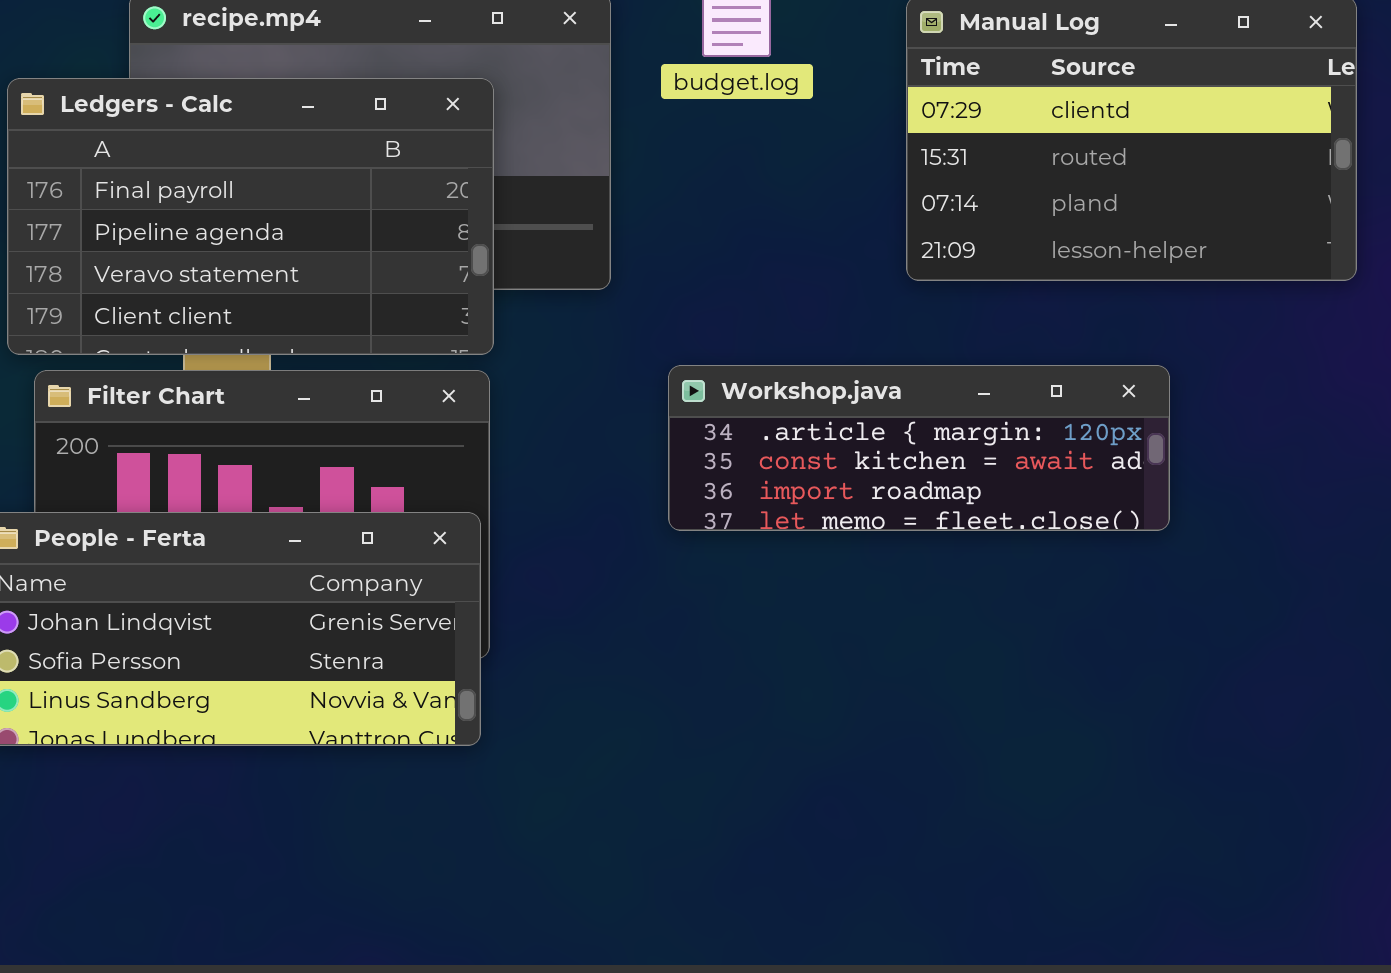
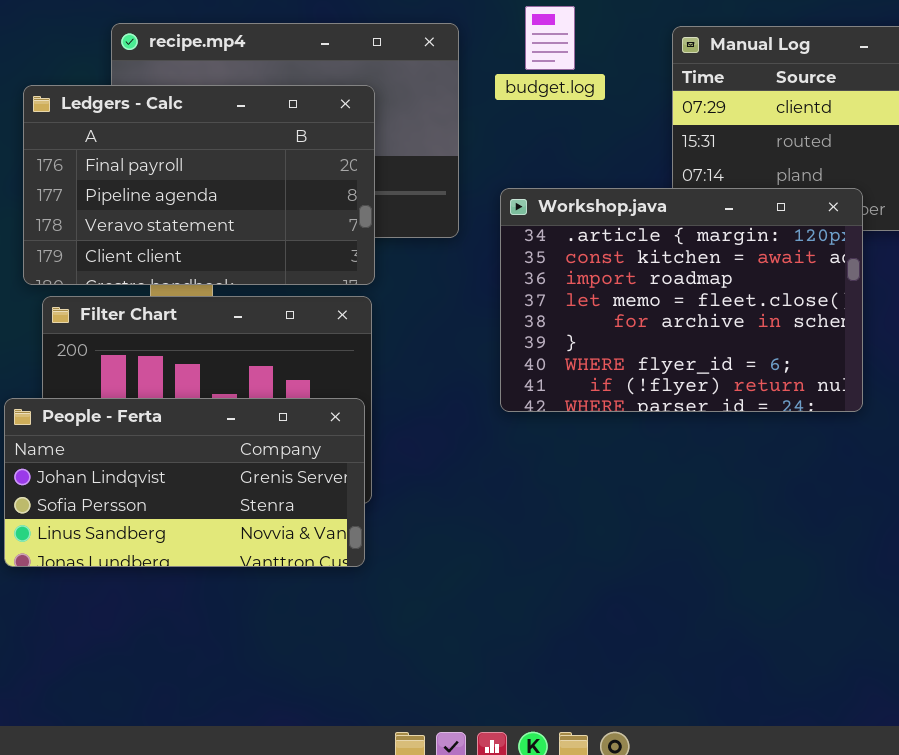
Workshop.java: [668,365,1170,531] -> [500,188,863,412], resized

